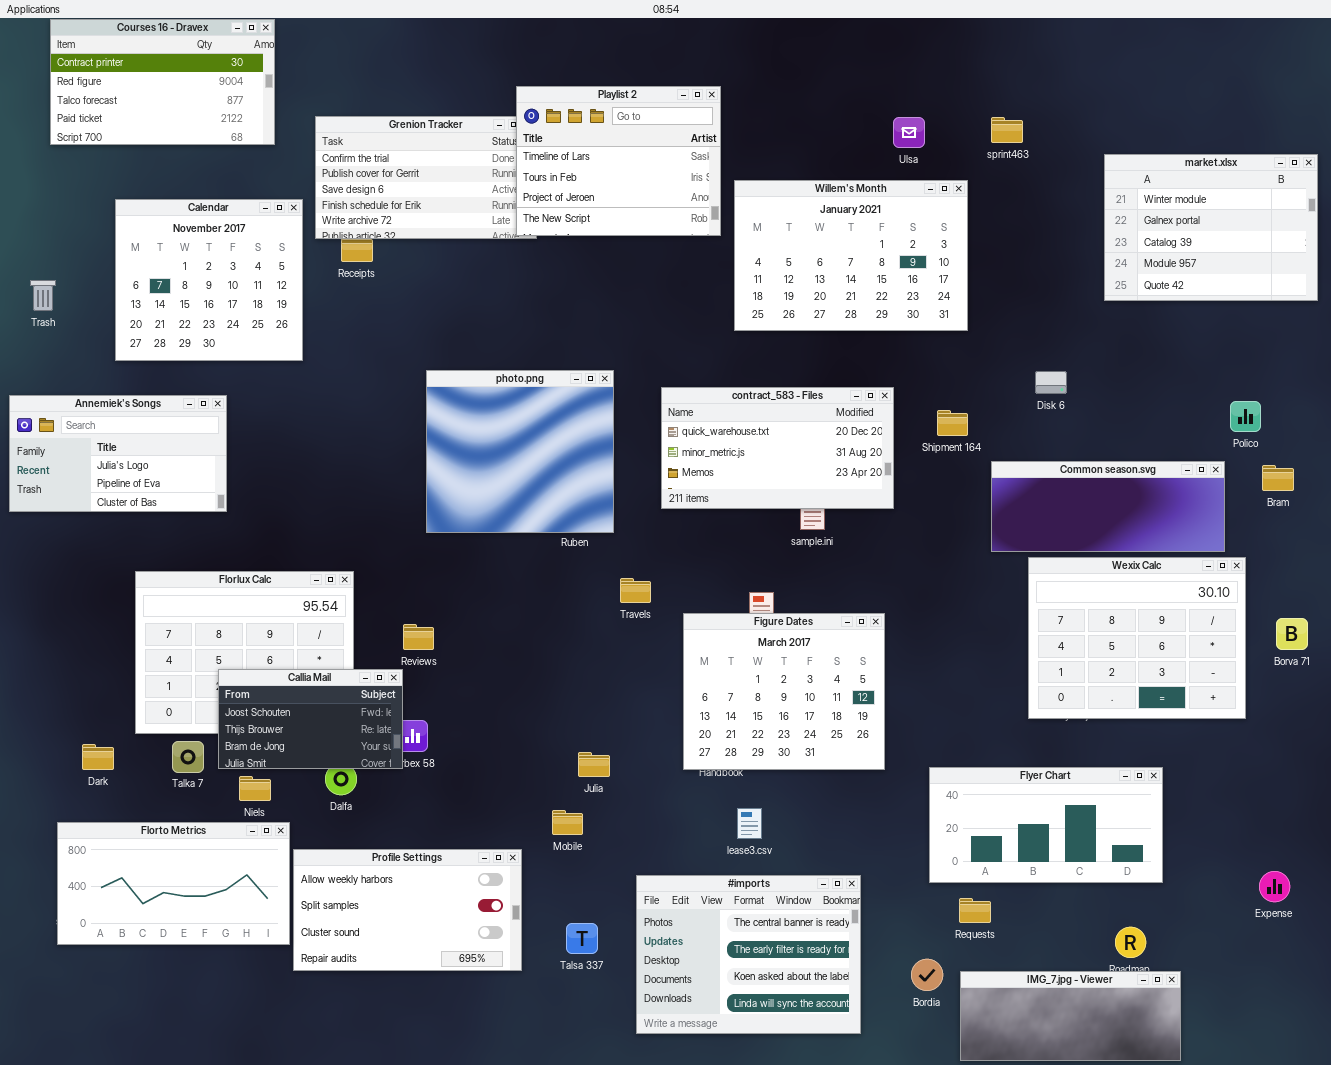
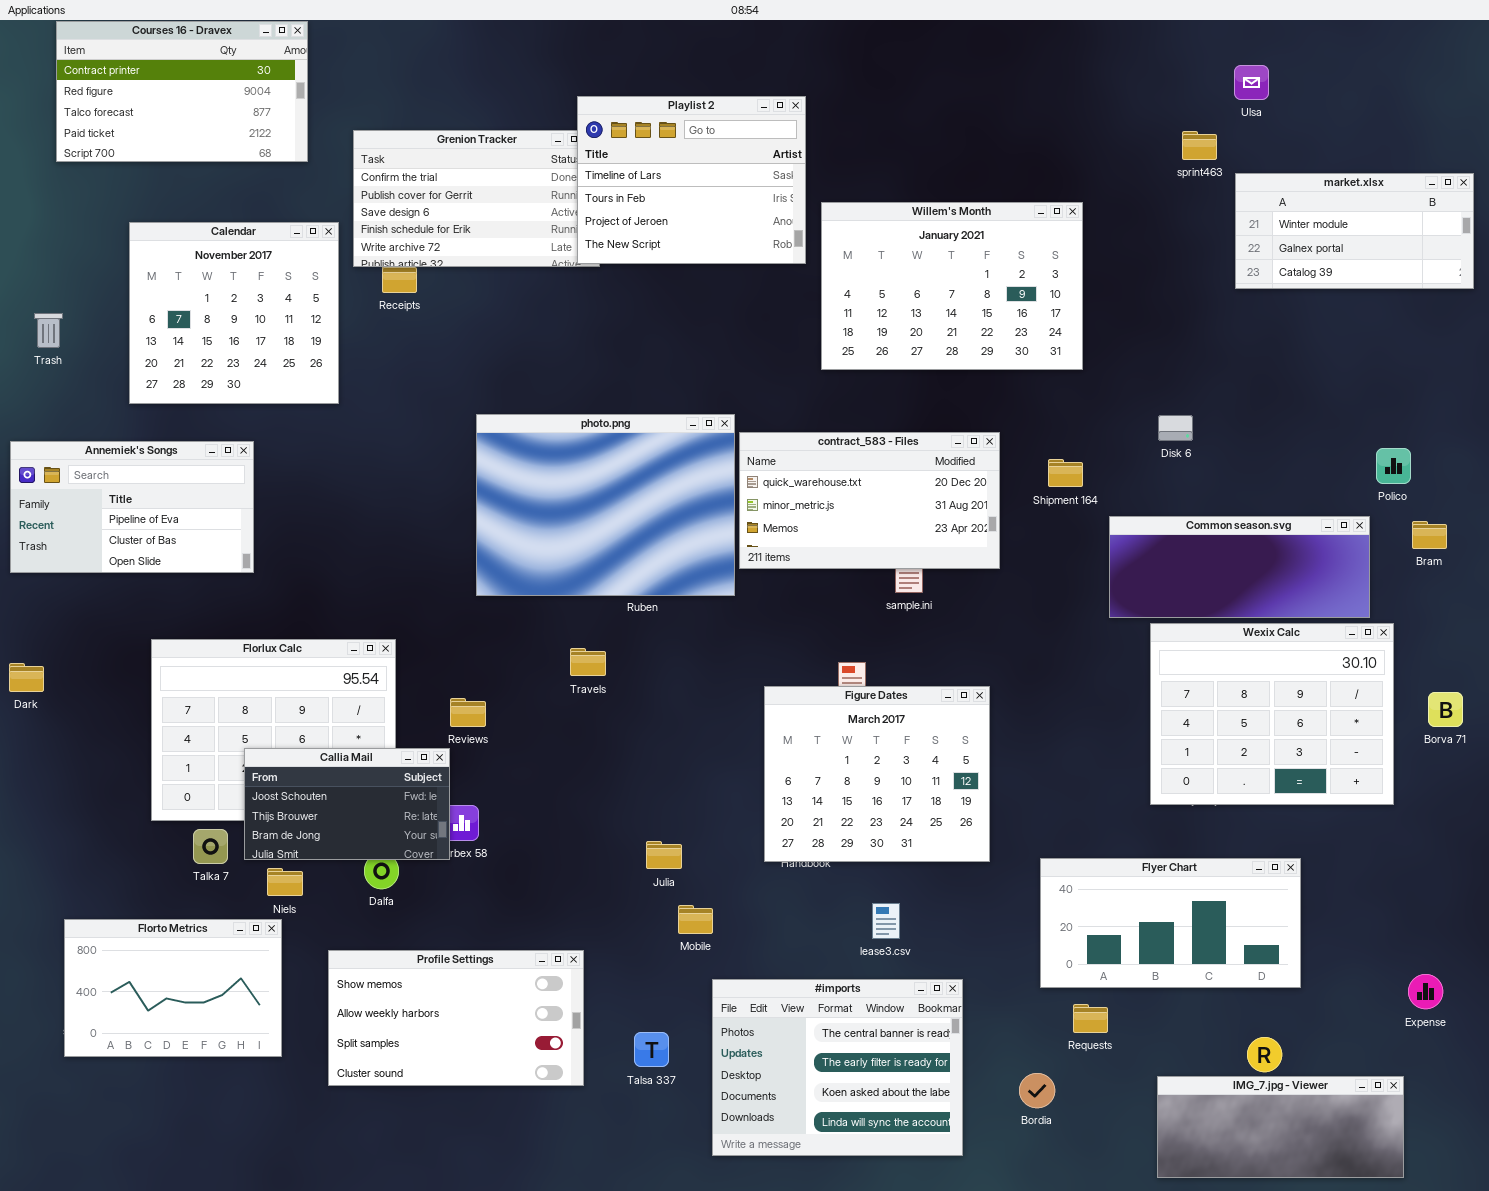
Ulsa: [893,117,925,148] -> [1234,65,1269,100], moved
sprint463: [991,117,1023,143] -> [1182,131,1217,160], moved
market.xlsx: [1104,154,1318,301] -> [1235,173,1474,289], resized
photo.png: [426,370,614,533] -> [476,414,735,596], resized
Annemiek's Songs: [9,395,227,512] -> [10,441,254,573], scrolled down 1 row
Travels: [620,578,651,603] -> [570,648,606,676], moved
Dark: [82,744,114,770] -> [9,663,44,692], moved
lease3.csv: [737,808,762,839] -> [872,903,900,939], moved
Mobile: [552,810,583,835] -> [678,905,713,934], moved
Florto Metrics: [57,822,290,945] -> [64,919,282,1057], resized
Profile Settings: [293,849,522,971] -> [328,950,584,1086], scrolled up 1 row
IMG_7.jpg - Viewer: [960,971,1181,1061] -> [1157,1076,1404,1178], moved

